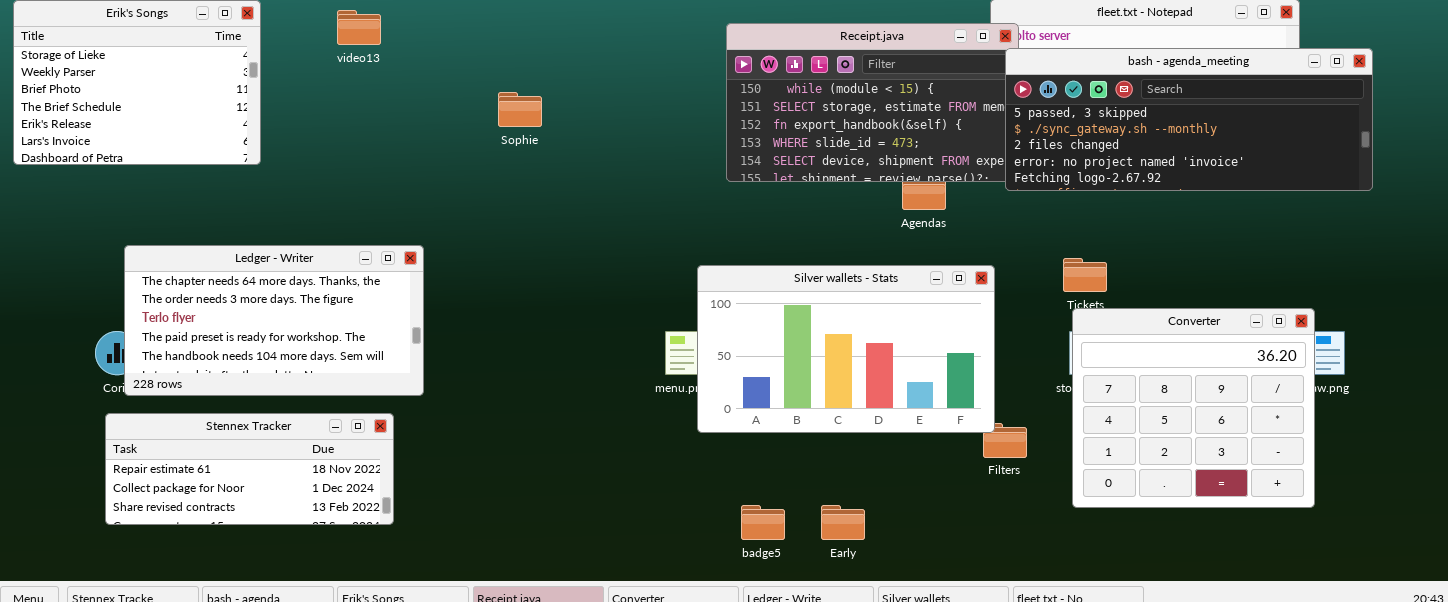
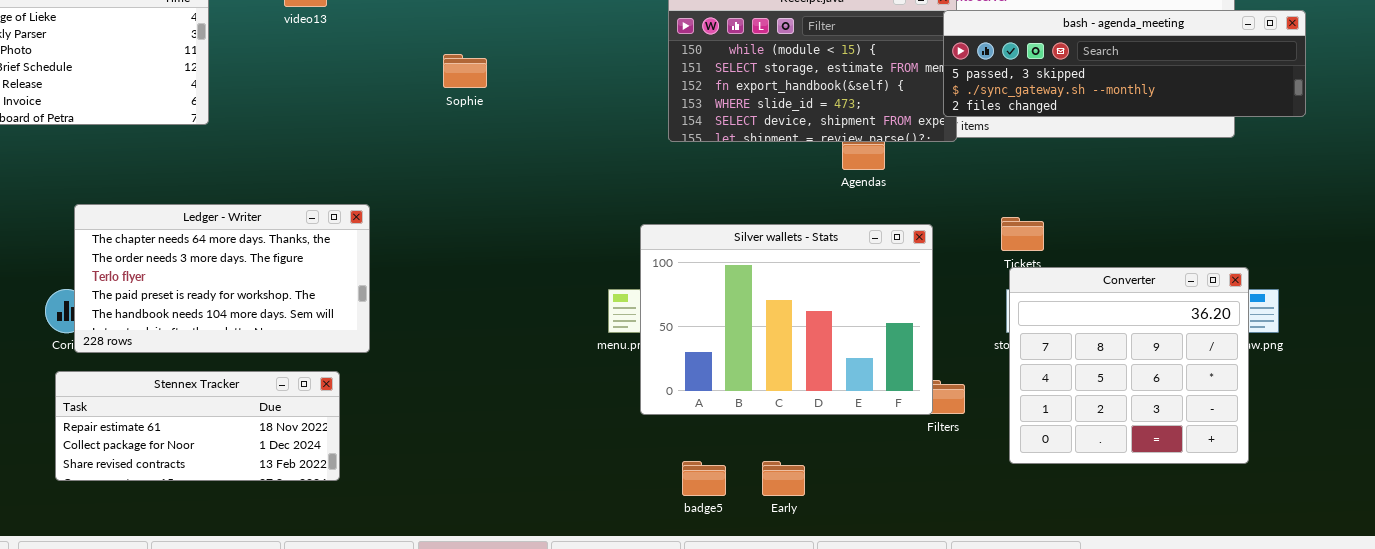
bash - agenda_meeting: [1005,48,1373,191] -> [943,10,1306,117], resized
Silver wallets - Stats: [697,265,995,433] -> [640,224,933,415], resized

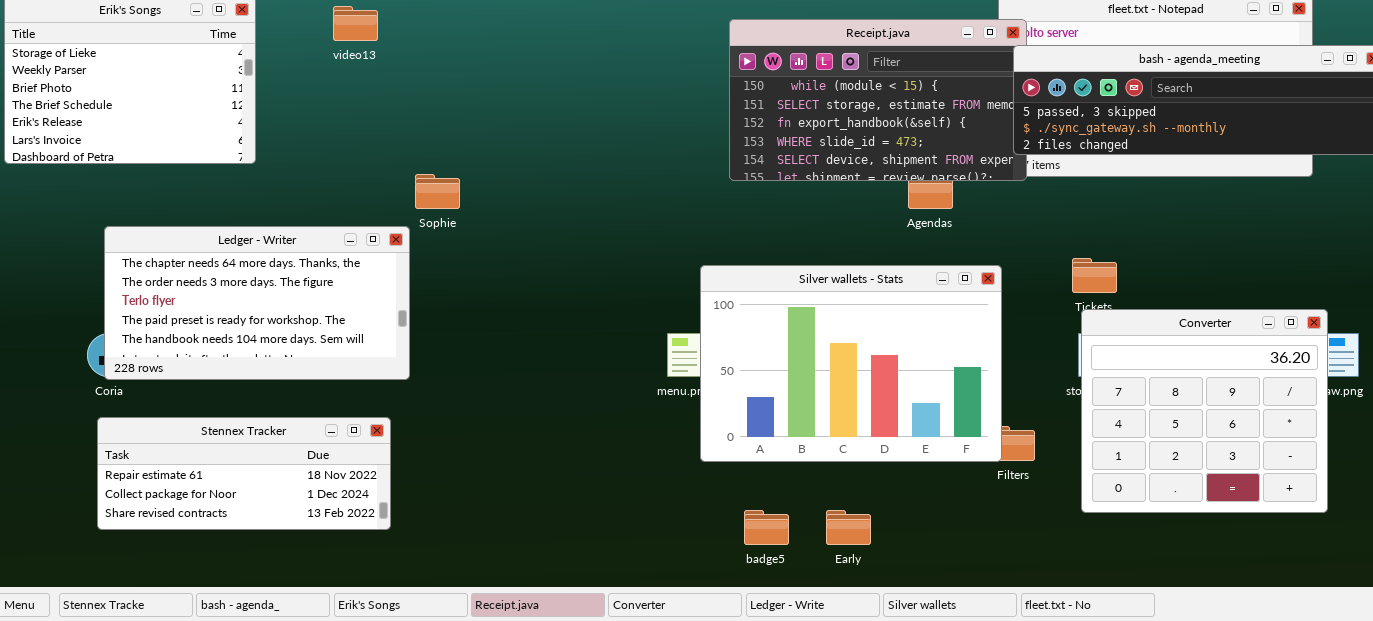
Sophie: [443,54,487,88] -> [415,174,460,209], moved
Ledger - Writer: [74,204,370,353] -> [104,226,410,380], moved

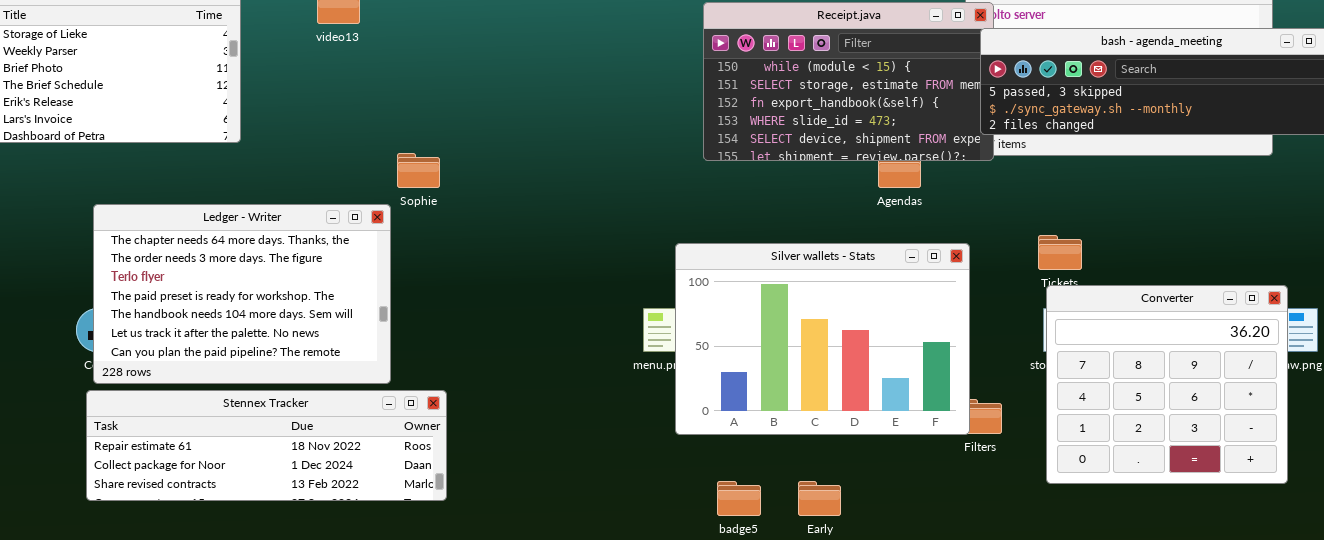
Ledger - Writer: [104,226,410,380] -> [93,204,391,384], resized
Stennex Tracker: [97,417,391,530] -> [86,390,447,501], resized

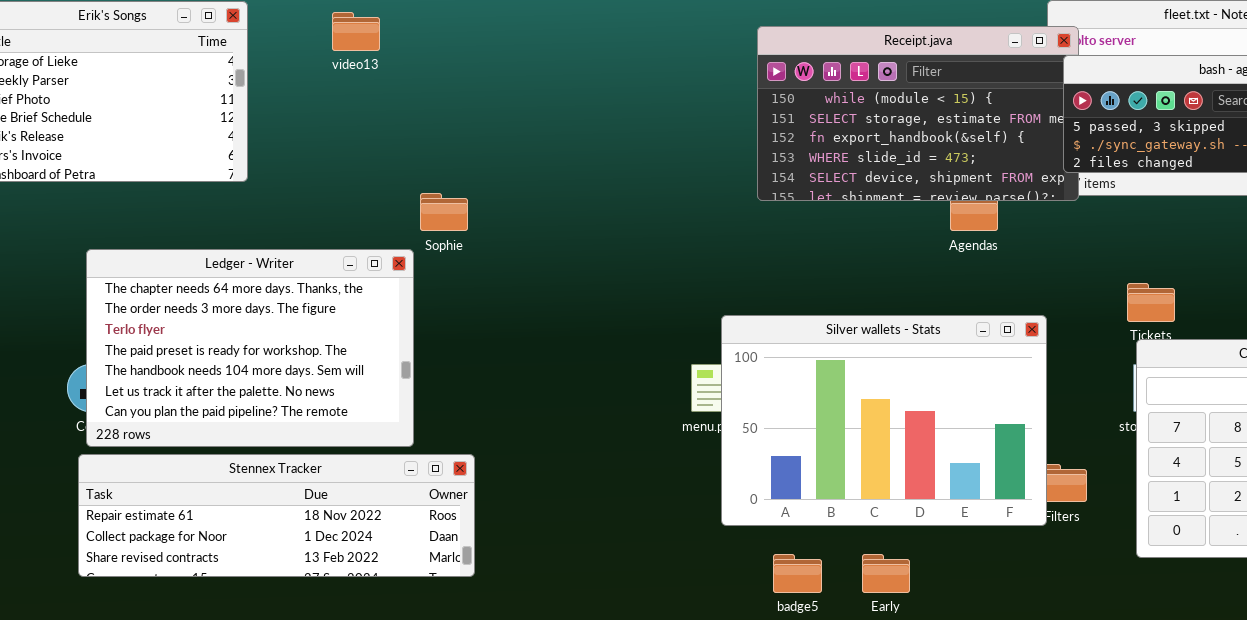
Silver wallets - Stats: [675,243,970,435] -> [721,315,1047,526], moved

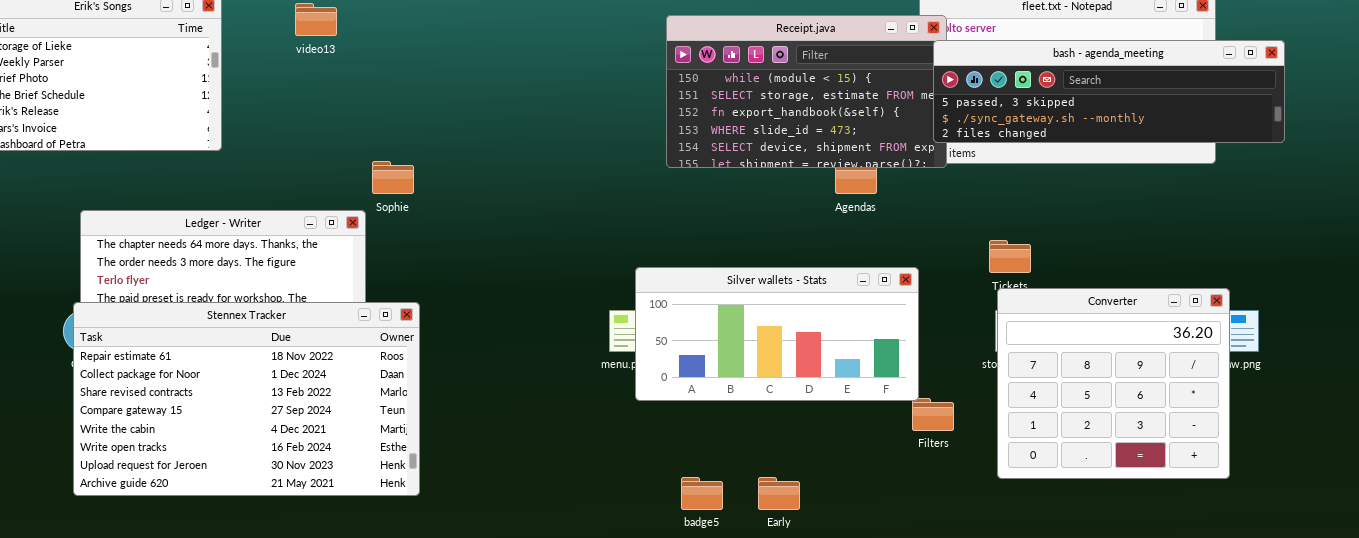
Silver wallets - Stats: [721,315,1047,526] -> [635,267,919,401], resized
Stennex Tracker: [78,454,475,577] -> [73,302,420,496], resized

